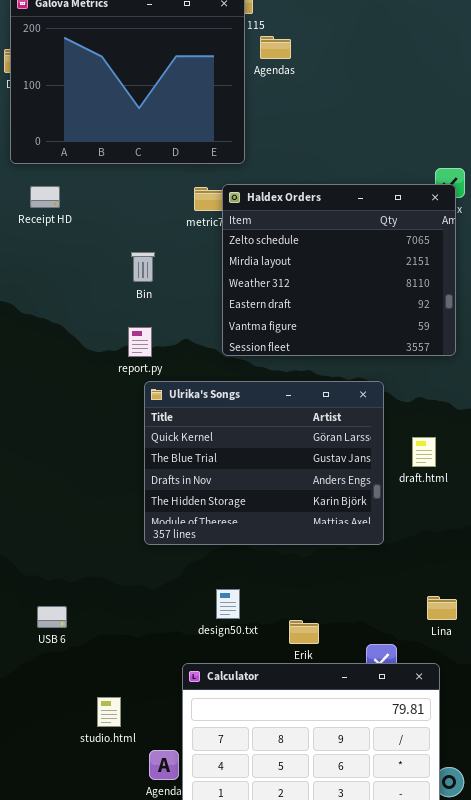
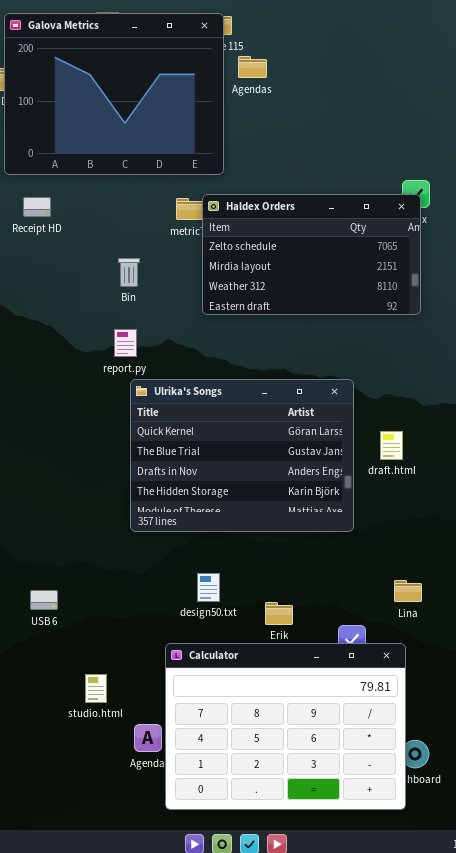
Haldex Orders: [222,184,456,356] -> [202,194,421,315], resized

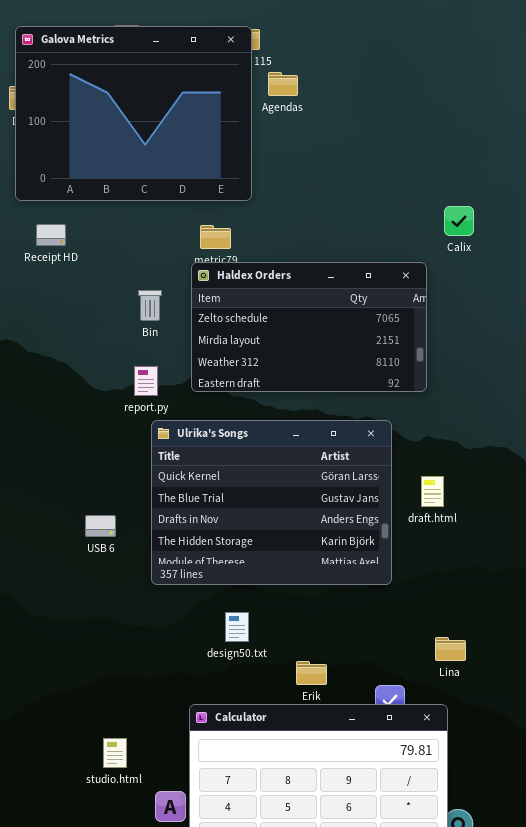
Haldex Orders: [202,194,421,315] -> [191,262,427,392], moved
design50.txt: [197,573,220,602] -> [225,612,249,642], moved
USB 6: [30,590,58,610] -> [85,515,116,537], moved

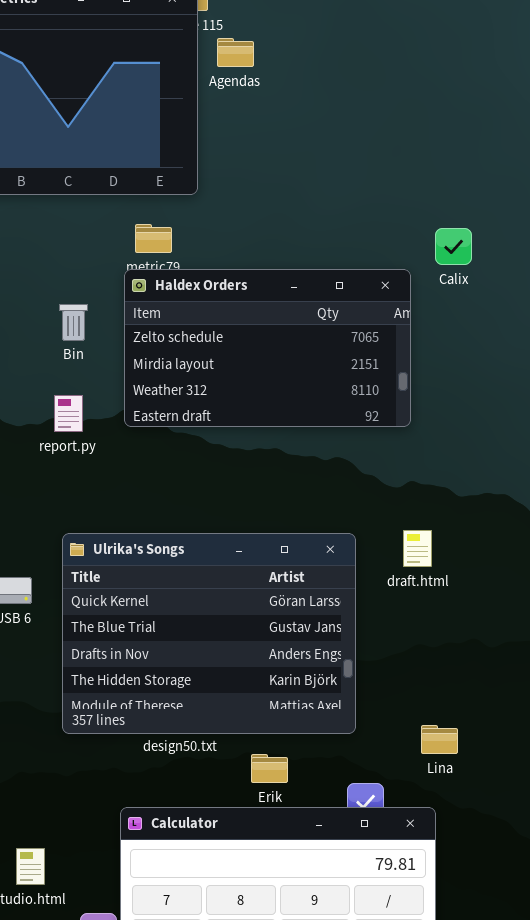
Calix: [444,206,474,236] -> [435,228,472,265], moved
Ulrika's Songs: [151,420,392,585] -> [62,533,356,734], moved

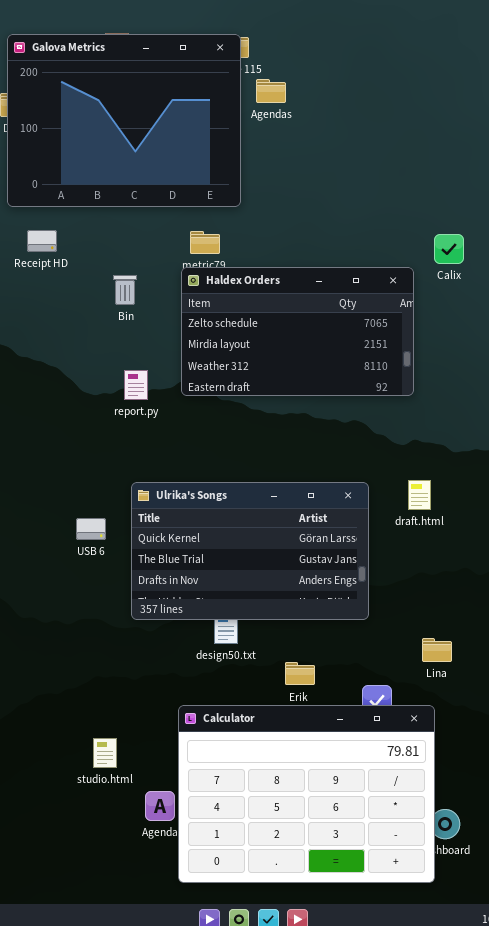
Bin: [59,304,88,341] -> [113,275,137,305], moved
Ulrika's Songs: [62,533,356,734] -> [131,482,369,620], resized

